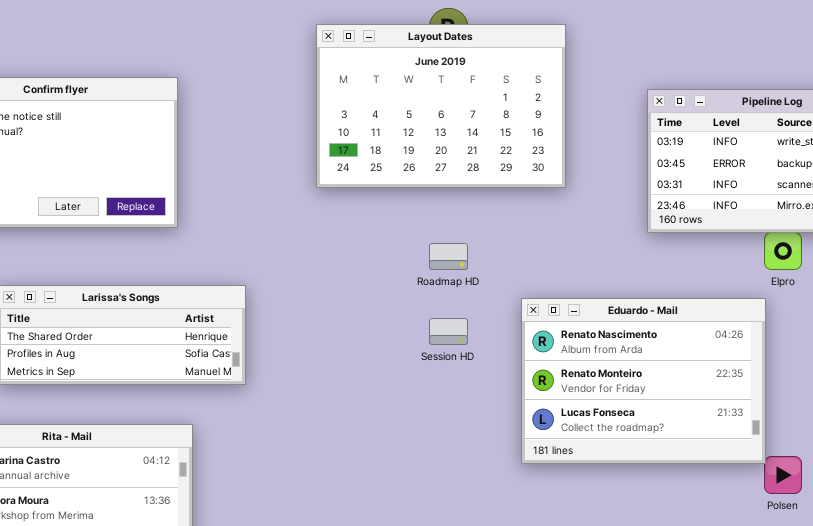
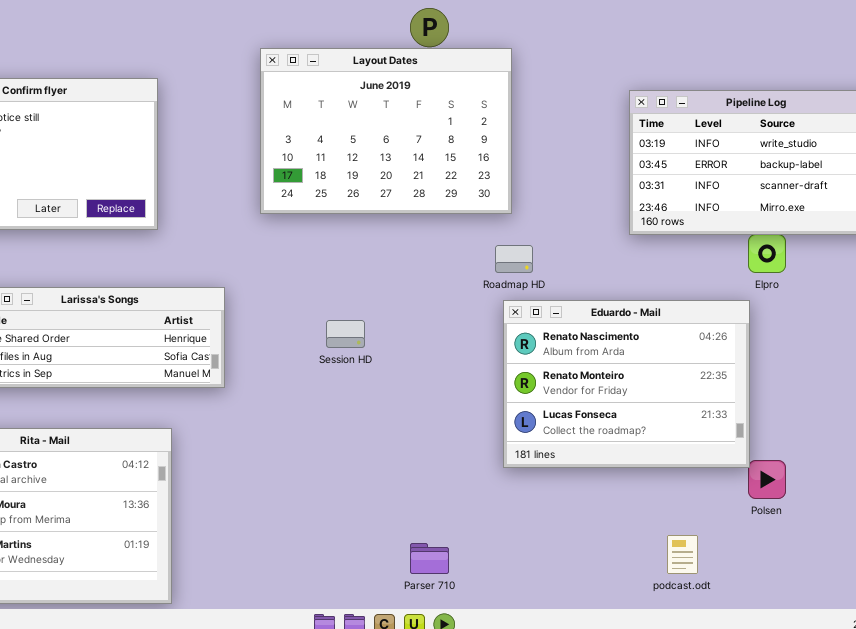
Layout Dates: [316,24,566,188] -> [260,48,512,214], moved
Roadmap HD: [429,243,468,270] -> [495,245,533,273], moved
Session HD: [429,318,468,345] -> [326,320,365,348], moved

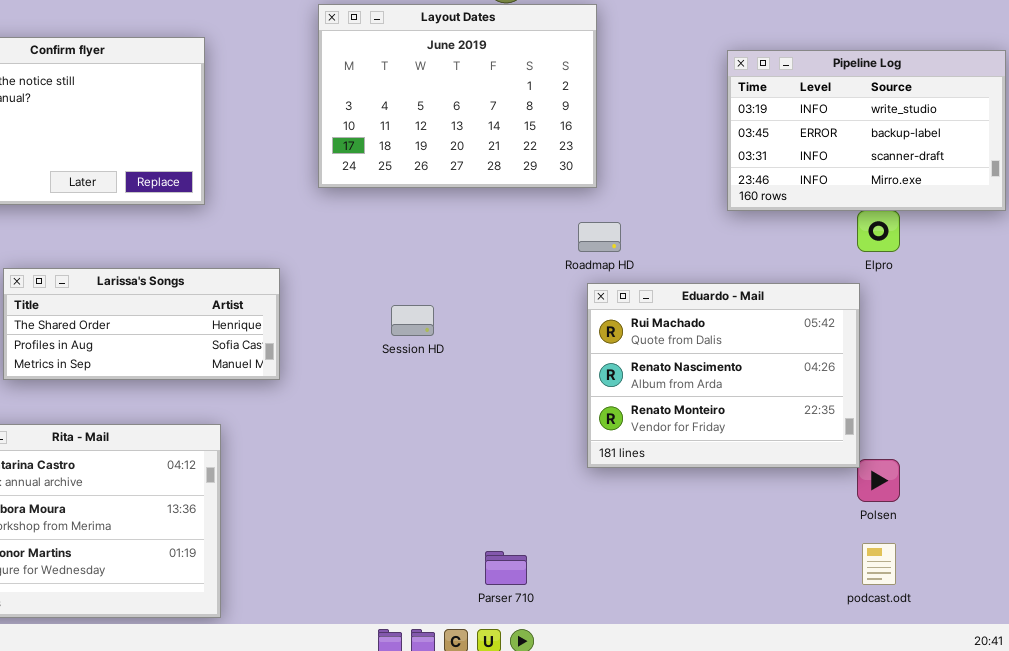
Eduardo - Mail: [503,300,750,468] -> [587,283,860,468], scrolled up 1 row
podcast.odt: [667,535,698,574] -> [862,543,896,585], moved

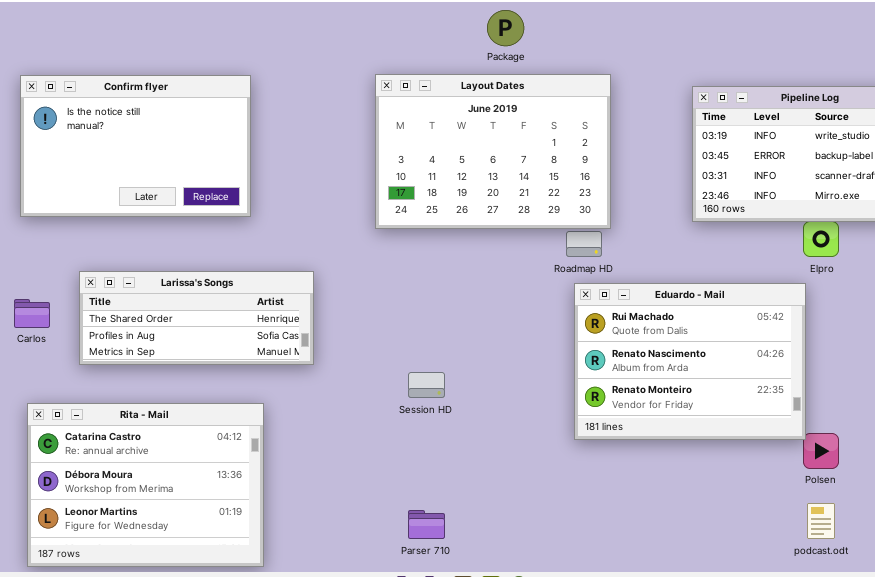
Layout Dates: [318,4,597,188] -> [375,74,611,229], moved
Session HD: [391,305,434,336] -> [408,372,445,398], moved
Parser 710: [485,551,527,585] -> [408,510,445,539], moved

